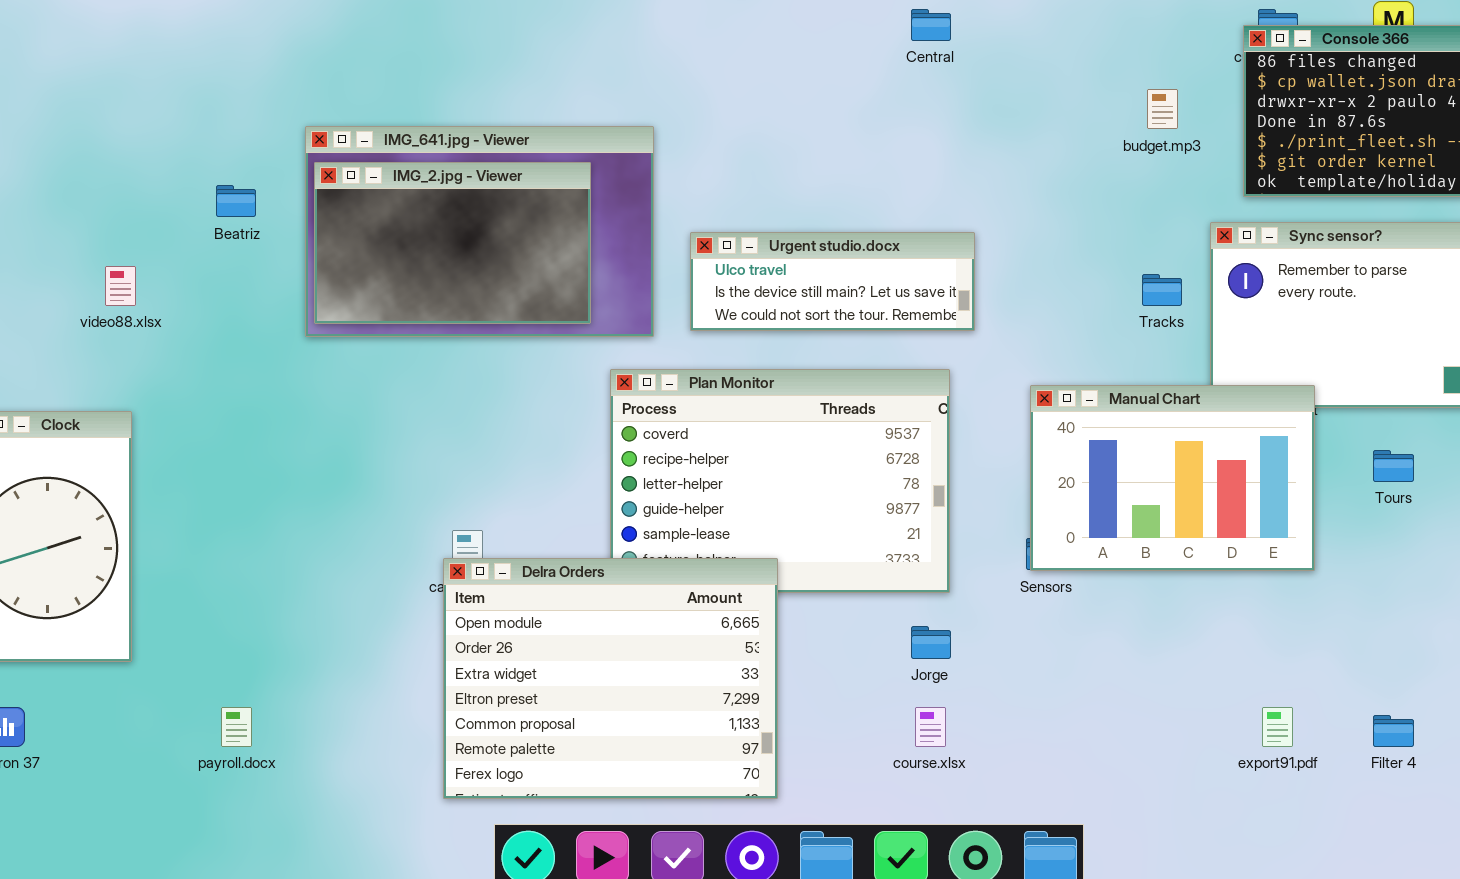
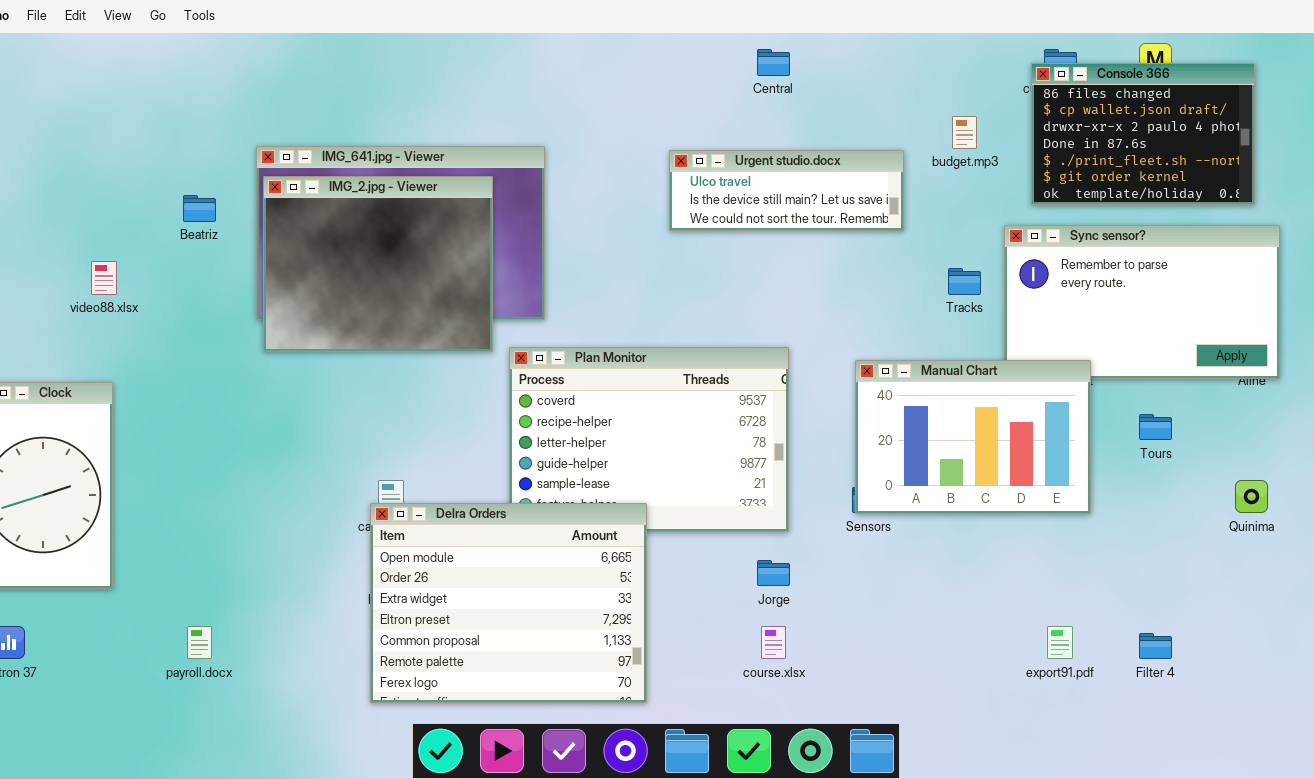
IMG_2.jpg - Viewer: [314,162,591,324] -> [263,176,493,352], resized
Urgent studio.docx: [690,232,975,331] -> [669,150,904,231], moved

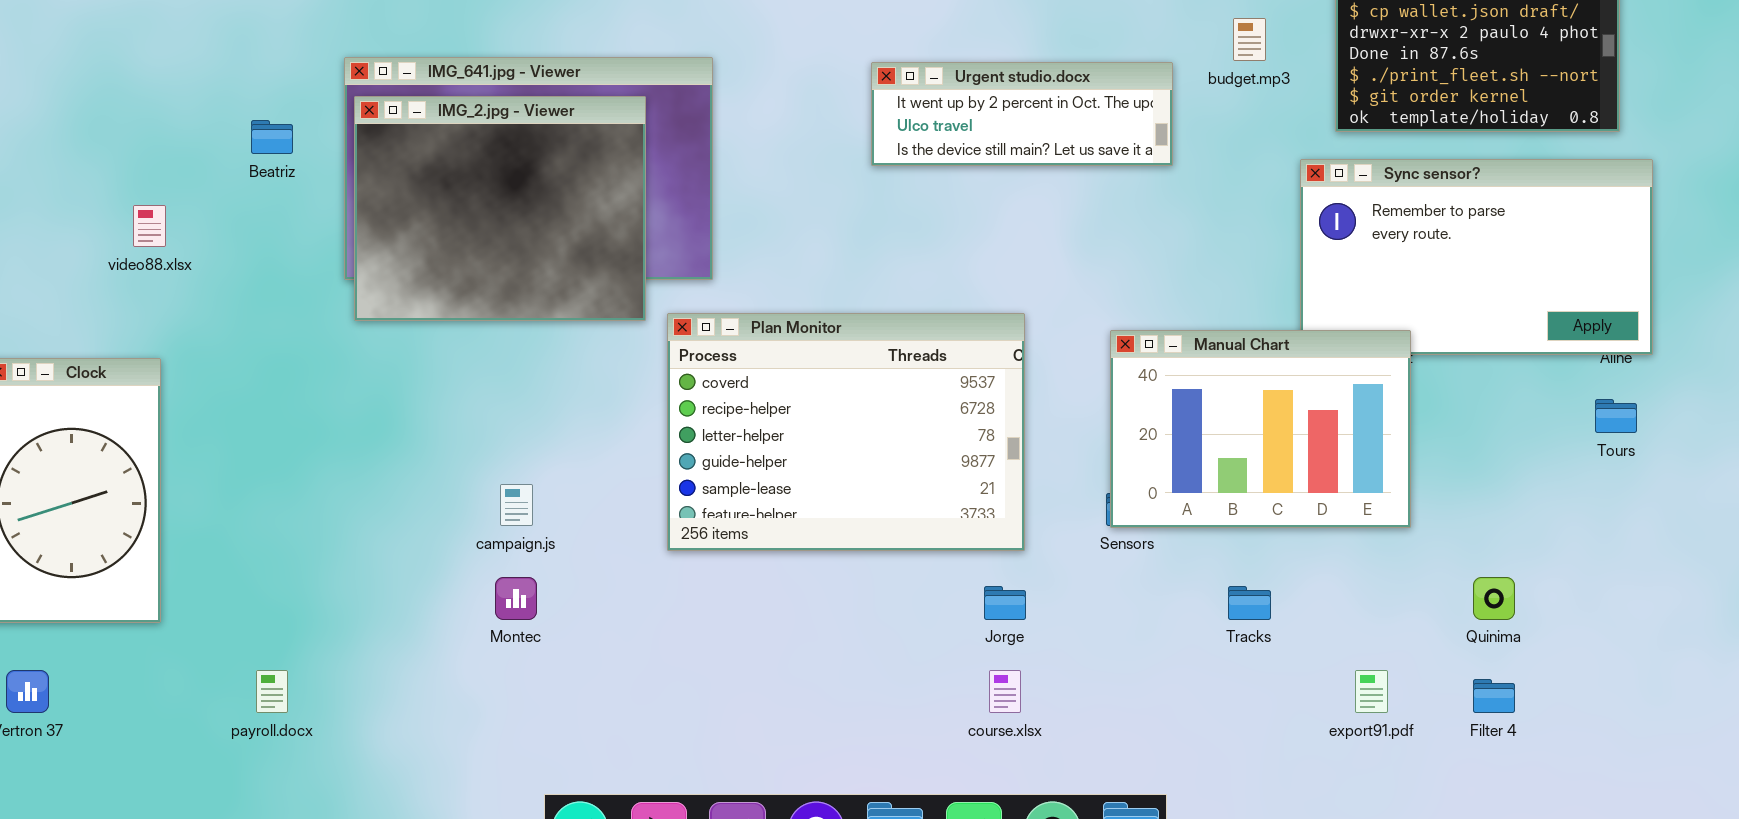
Urgent studio.docx: [669,150,904,231] -> [871,62,1173,166], scrolled up 1 row
Tracks: [948,268,981,295] -> [1228,586,1271,620], moved
Tours: [1139,414,1172,440] -> [1595,399,1637,433], moved
Quinima: [1235,480,1268,513] -> [1473,577,1515,620], moved
Delra Orders: [370,503,647,703] -> none, closed

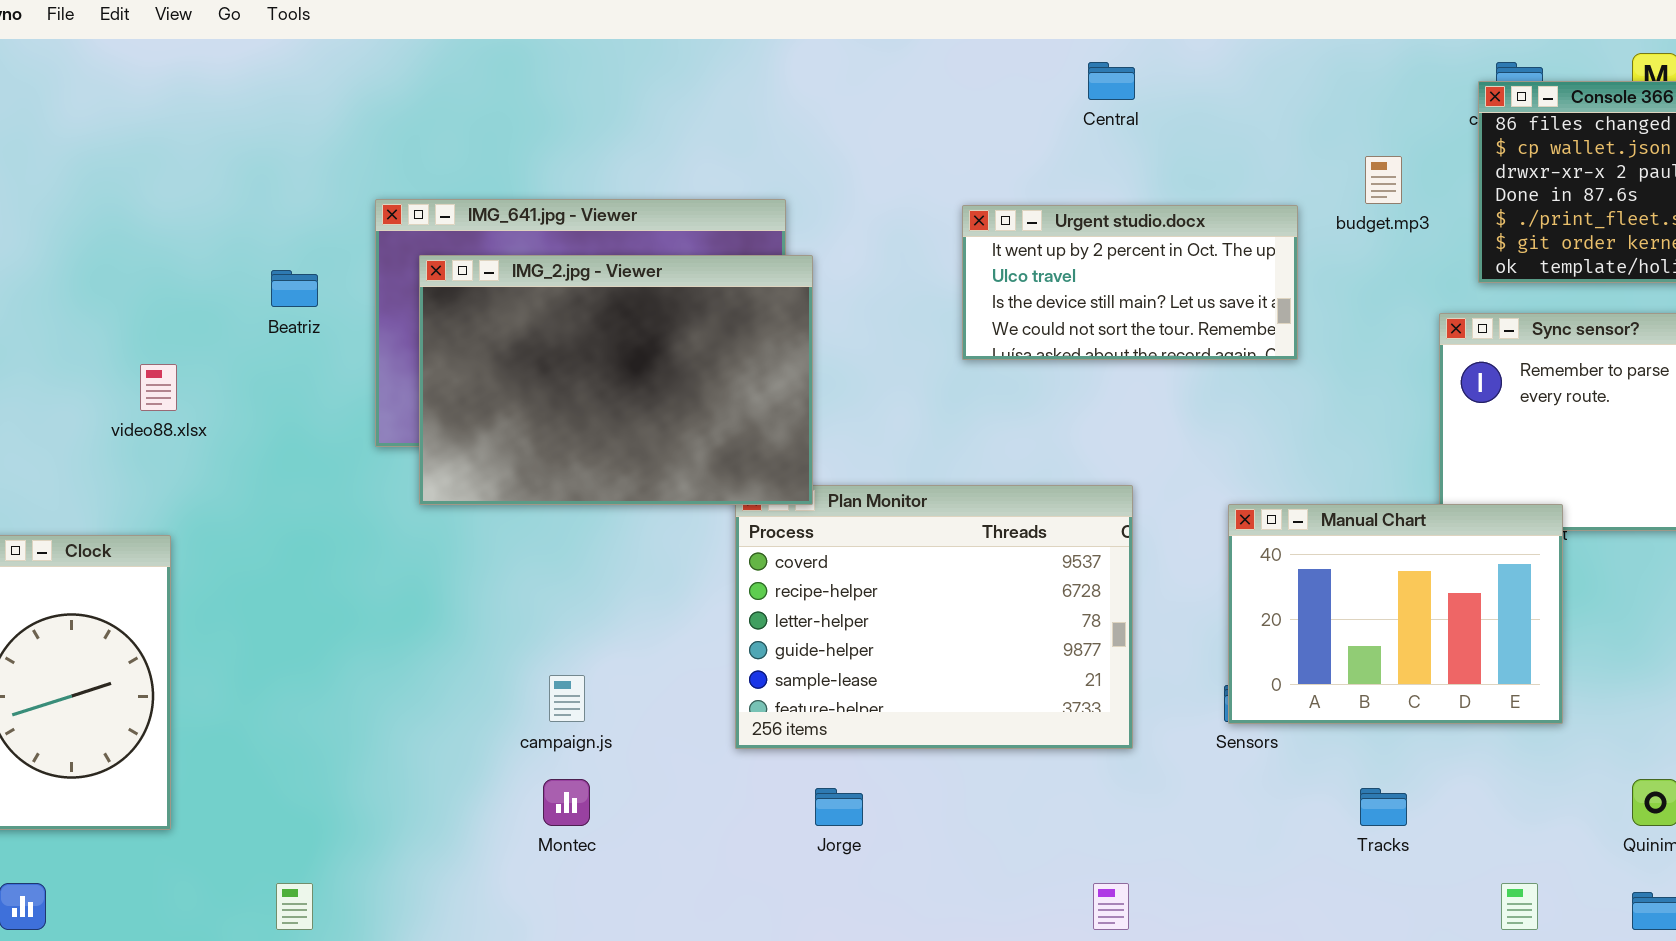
Urgent studio.docx: [871,62,1173,166] -> [962,205,1298,360], resized
IMG_2.jpg - Viewer: [354,96,646,321] -> [419,255,813,505], moved, resized
Jorge: [984,586,1026,620] -> [815,788,863,826], moved

